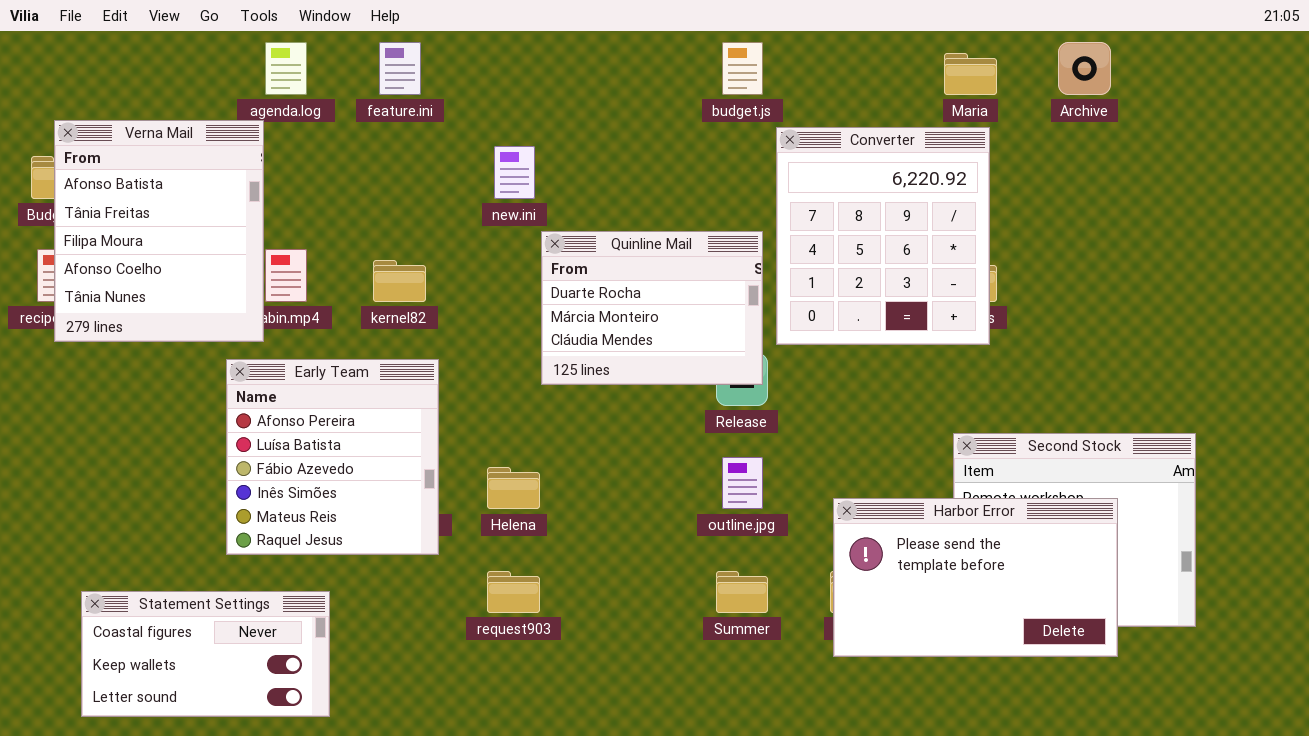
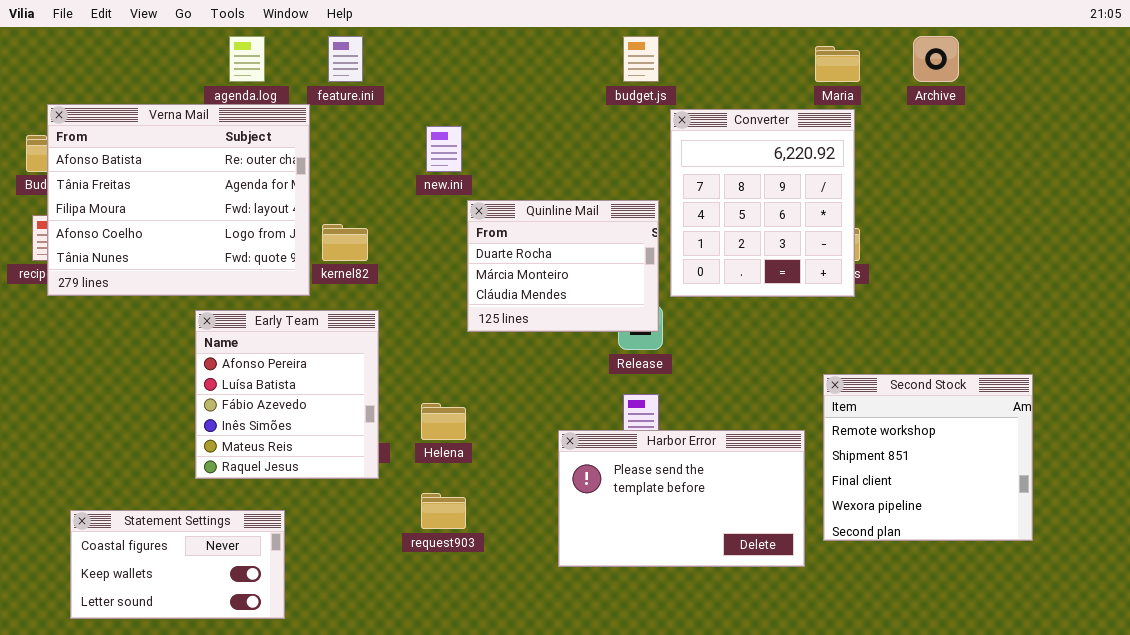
Verna Mail: [54,120,264,342] -> [47,104,310,296], resized
Harbor Error: [833,498,1118,657] -> [558,430,805,567], moved

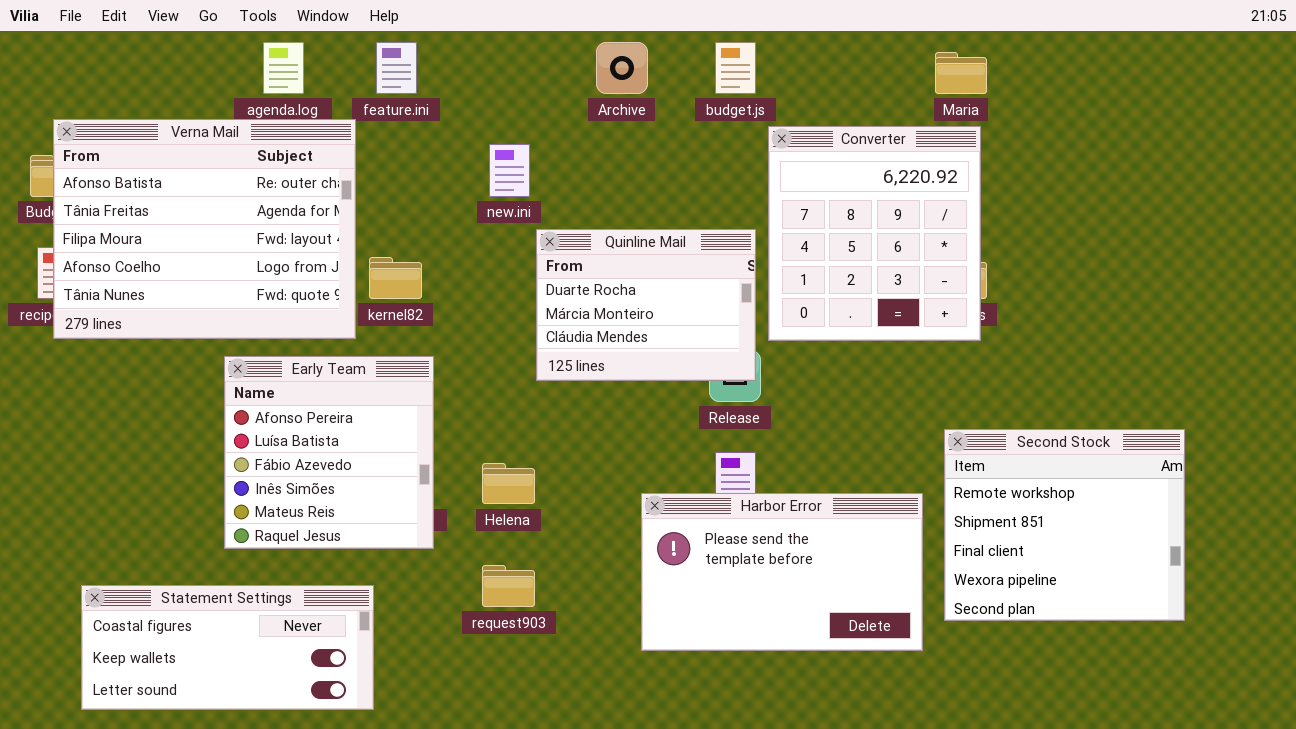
Archive: [913,36,959,82] -> [596,42,648,94], moved
Statement Settings: [70,510,285,619] -> [81,585,374,710], resized

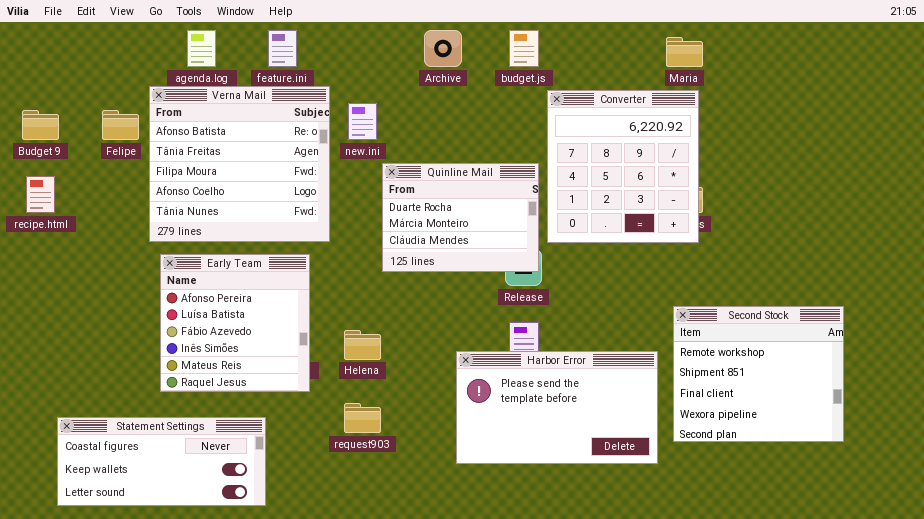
Verna Mail: [53,119,356,339] -> [149,86,330,242], moved, resized

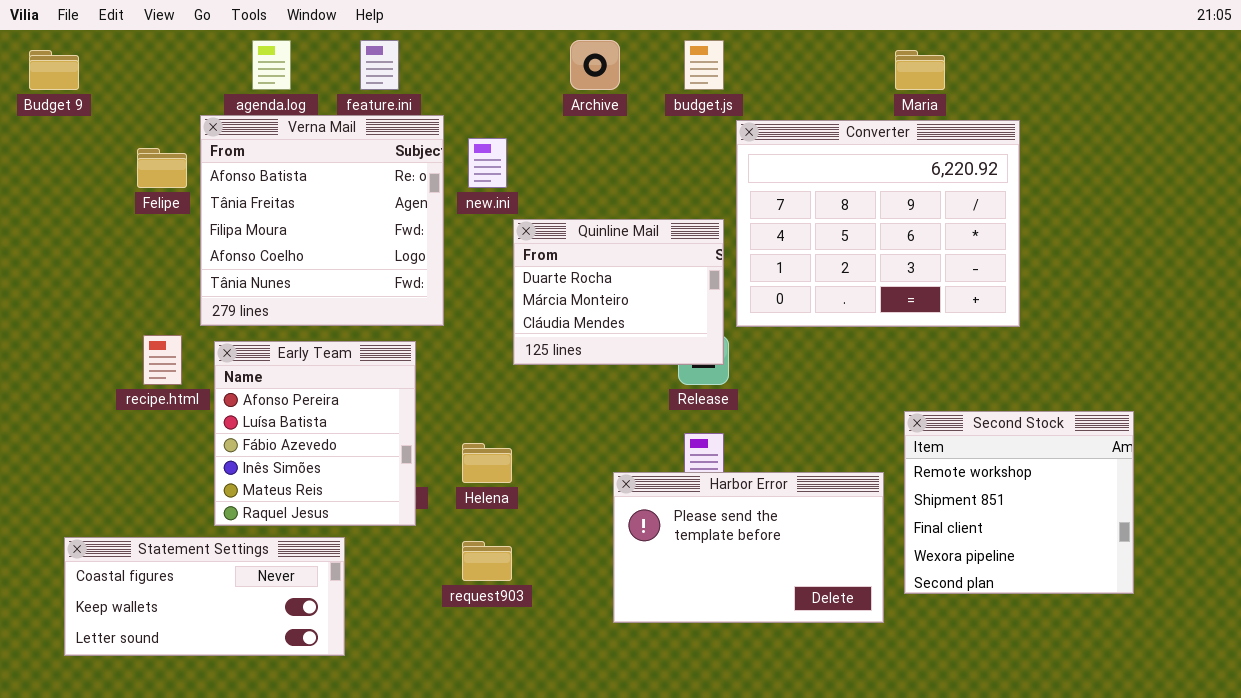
Converter: [547,90,699,243] -> [736,120,1020,327], resized
Budget 9: [22,110,59,140] -> [29,50,79,90], moved
recipe.html: [26,176,55,213] -> [143,335,182,385], moved
Statement Settings: [57,417,266,506] -> [64,537,345,656], moved

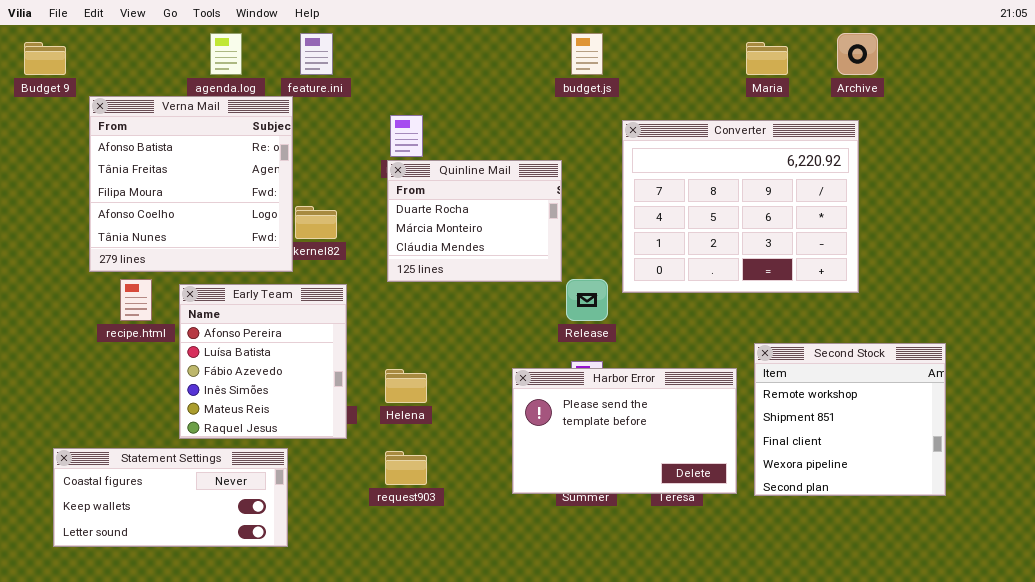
Archive: [570,40,620,90] -> [837,33,878,75], moved
Verna Mail: [200,115,444,326] -> [89,96,293,272], moved
Converter: [736,120,1020,327] -> [622,120,859,293], moved
Quinline Mail: [513,219,724,365] -> [387,160,562,282], moved
Harbor Error: [613,472,884,623] -> [512,368,737,494], moved

